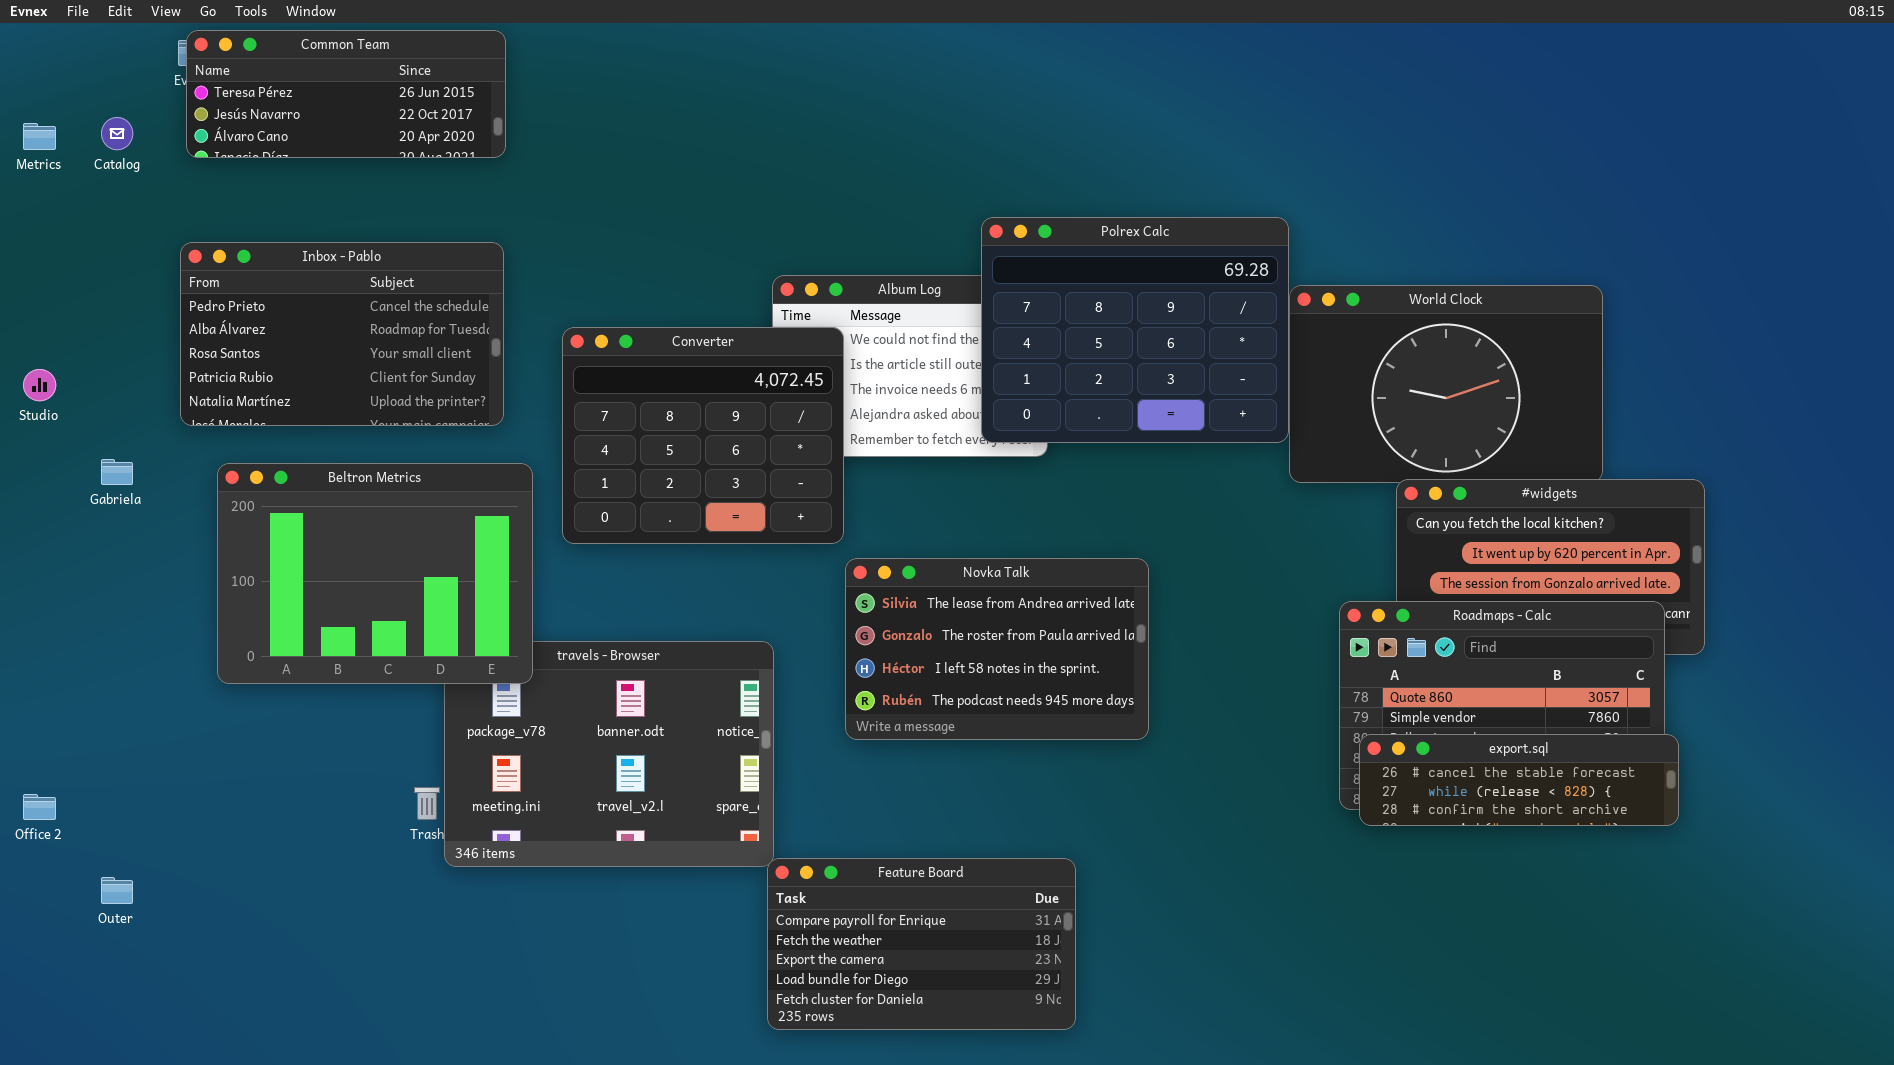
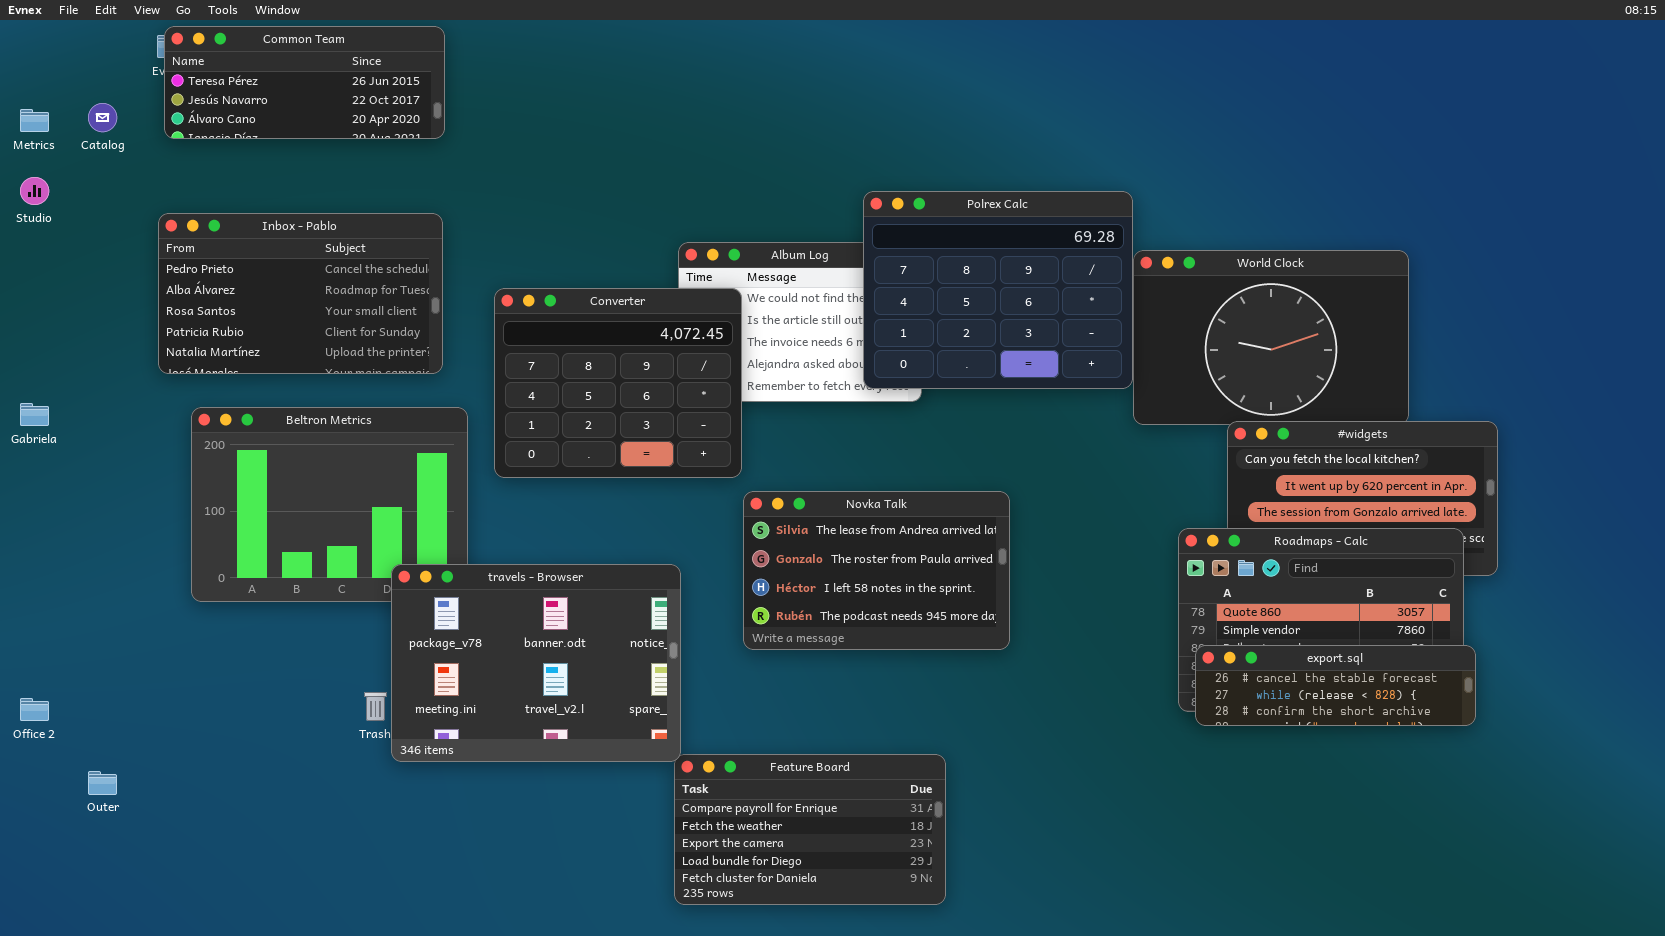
Studio: [23,369,56,401] -> [20,177,49,205], moved
Gabriela: [101,459,133,485] -> [20,403,49,426], moved
travels - Browser: [444,641,774,867] -> [391,564,681,762], raised

